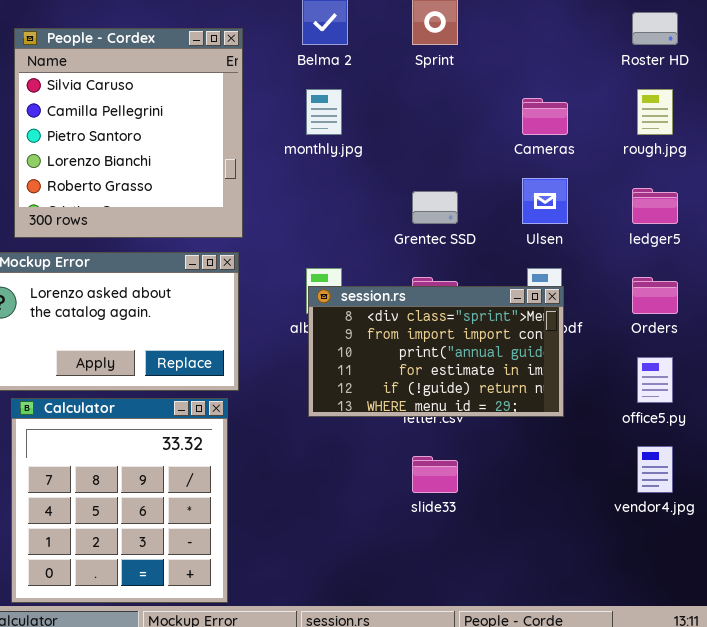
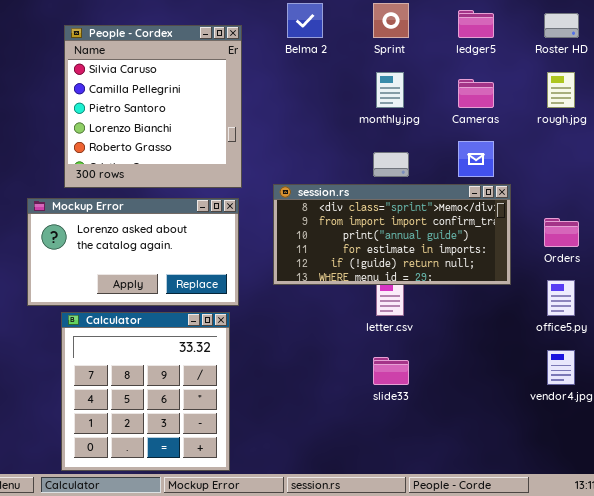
monthly.jpg: [306,89,342,135] -> [376,72,404,108], moved
ledger5: [632,188,678,224] -> [458,10,494,38], moved
session.rs: [308,286,564,417] -> [273,184,511,285], moved, resized

